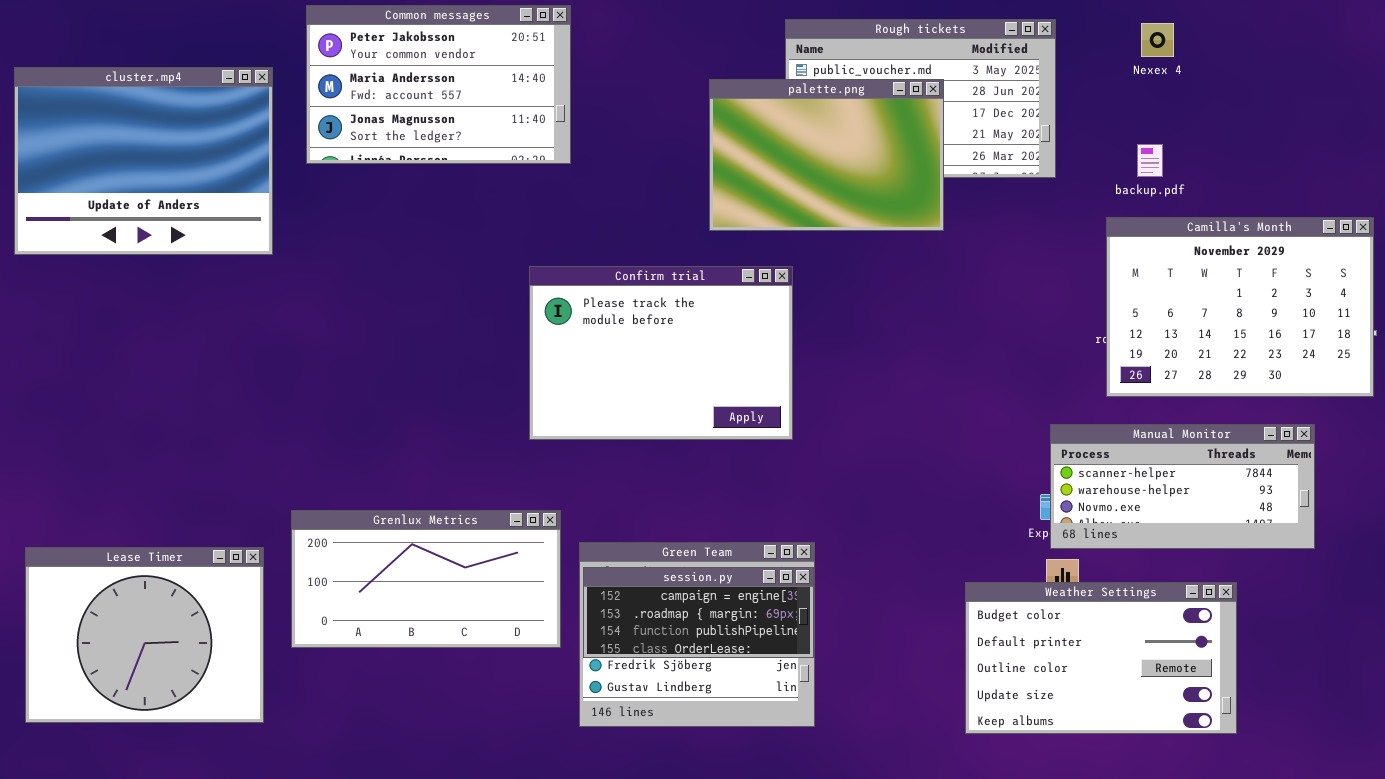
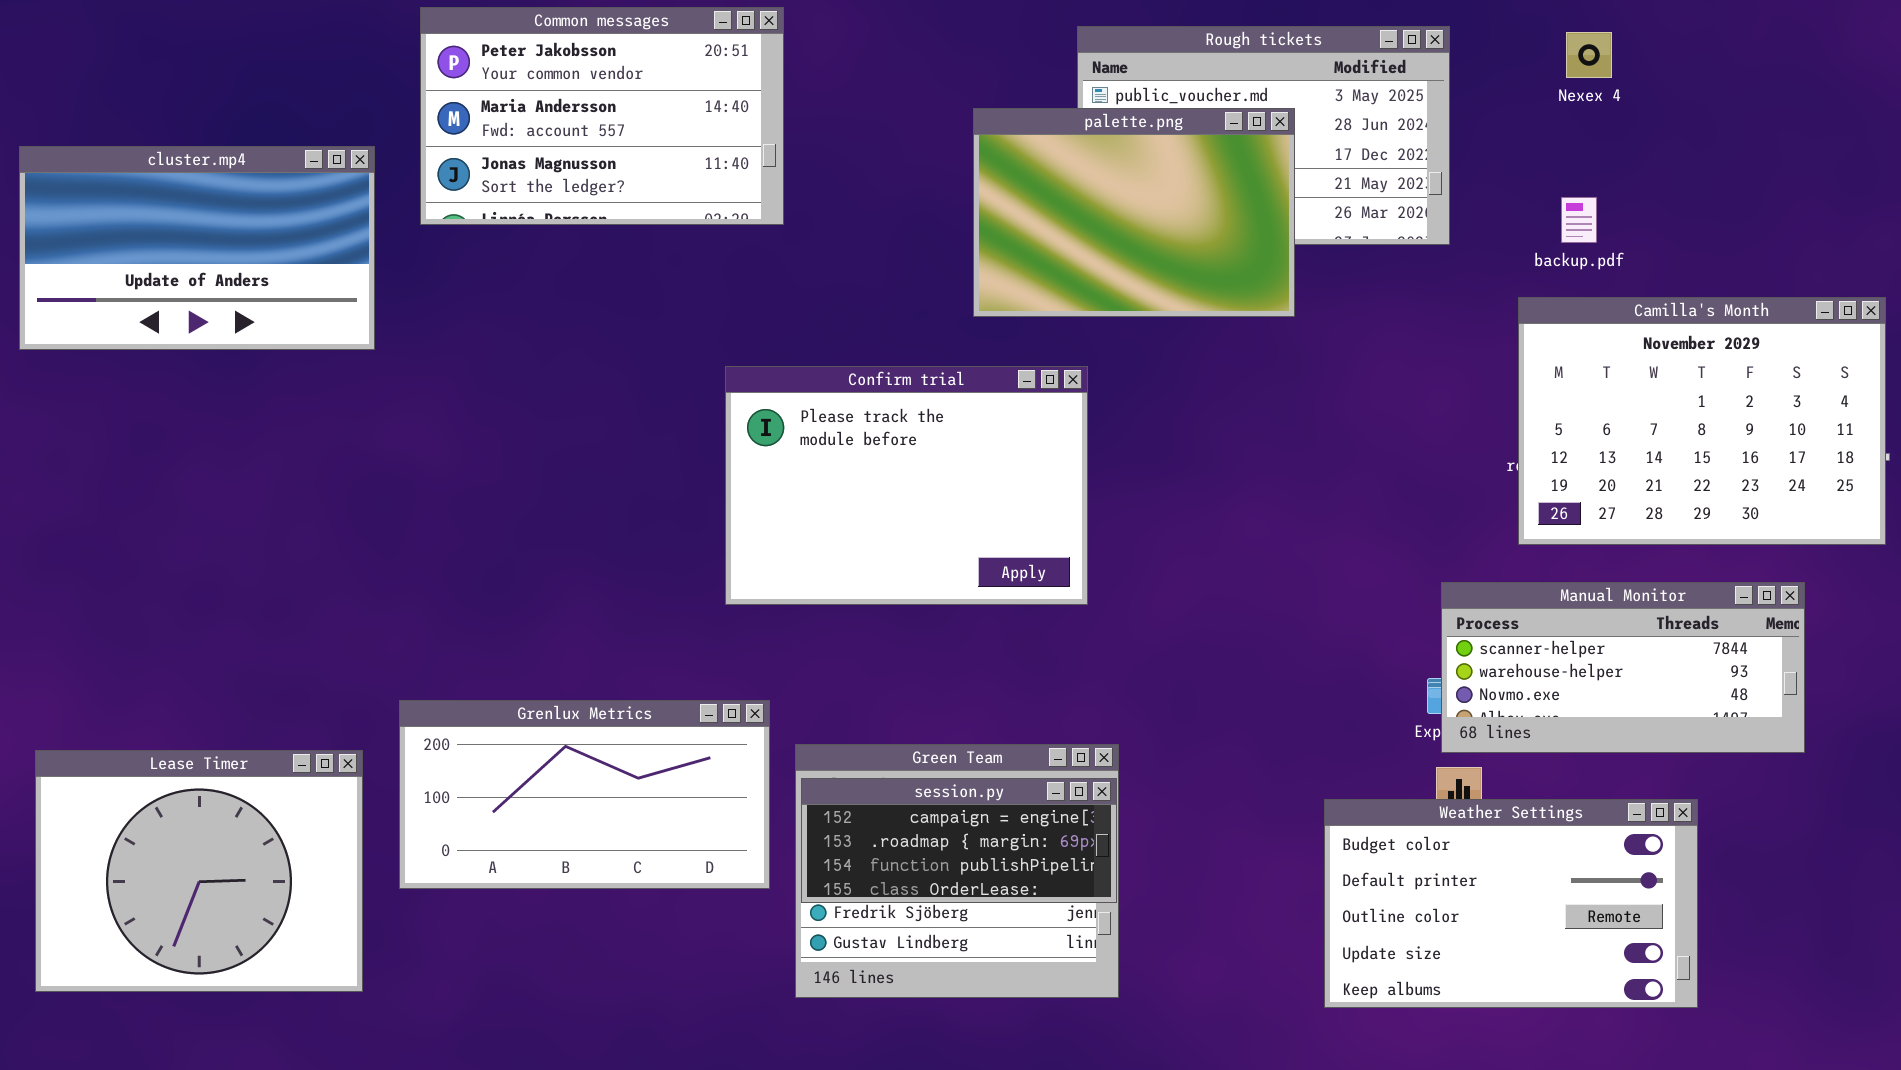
cluster.mp4: [14,67,273,255] -> [19,146,375,350], resized

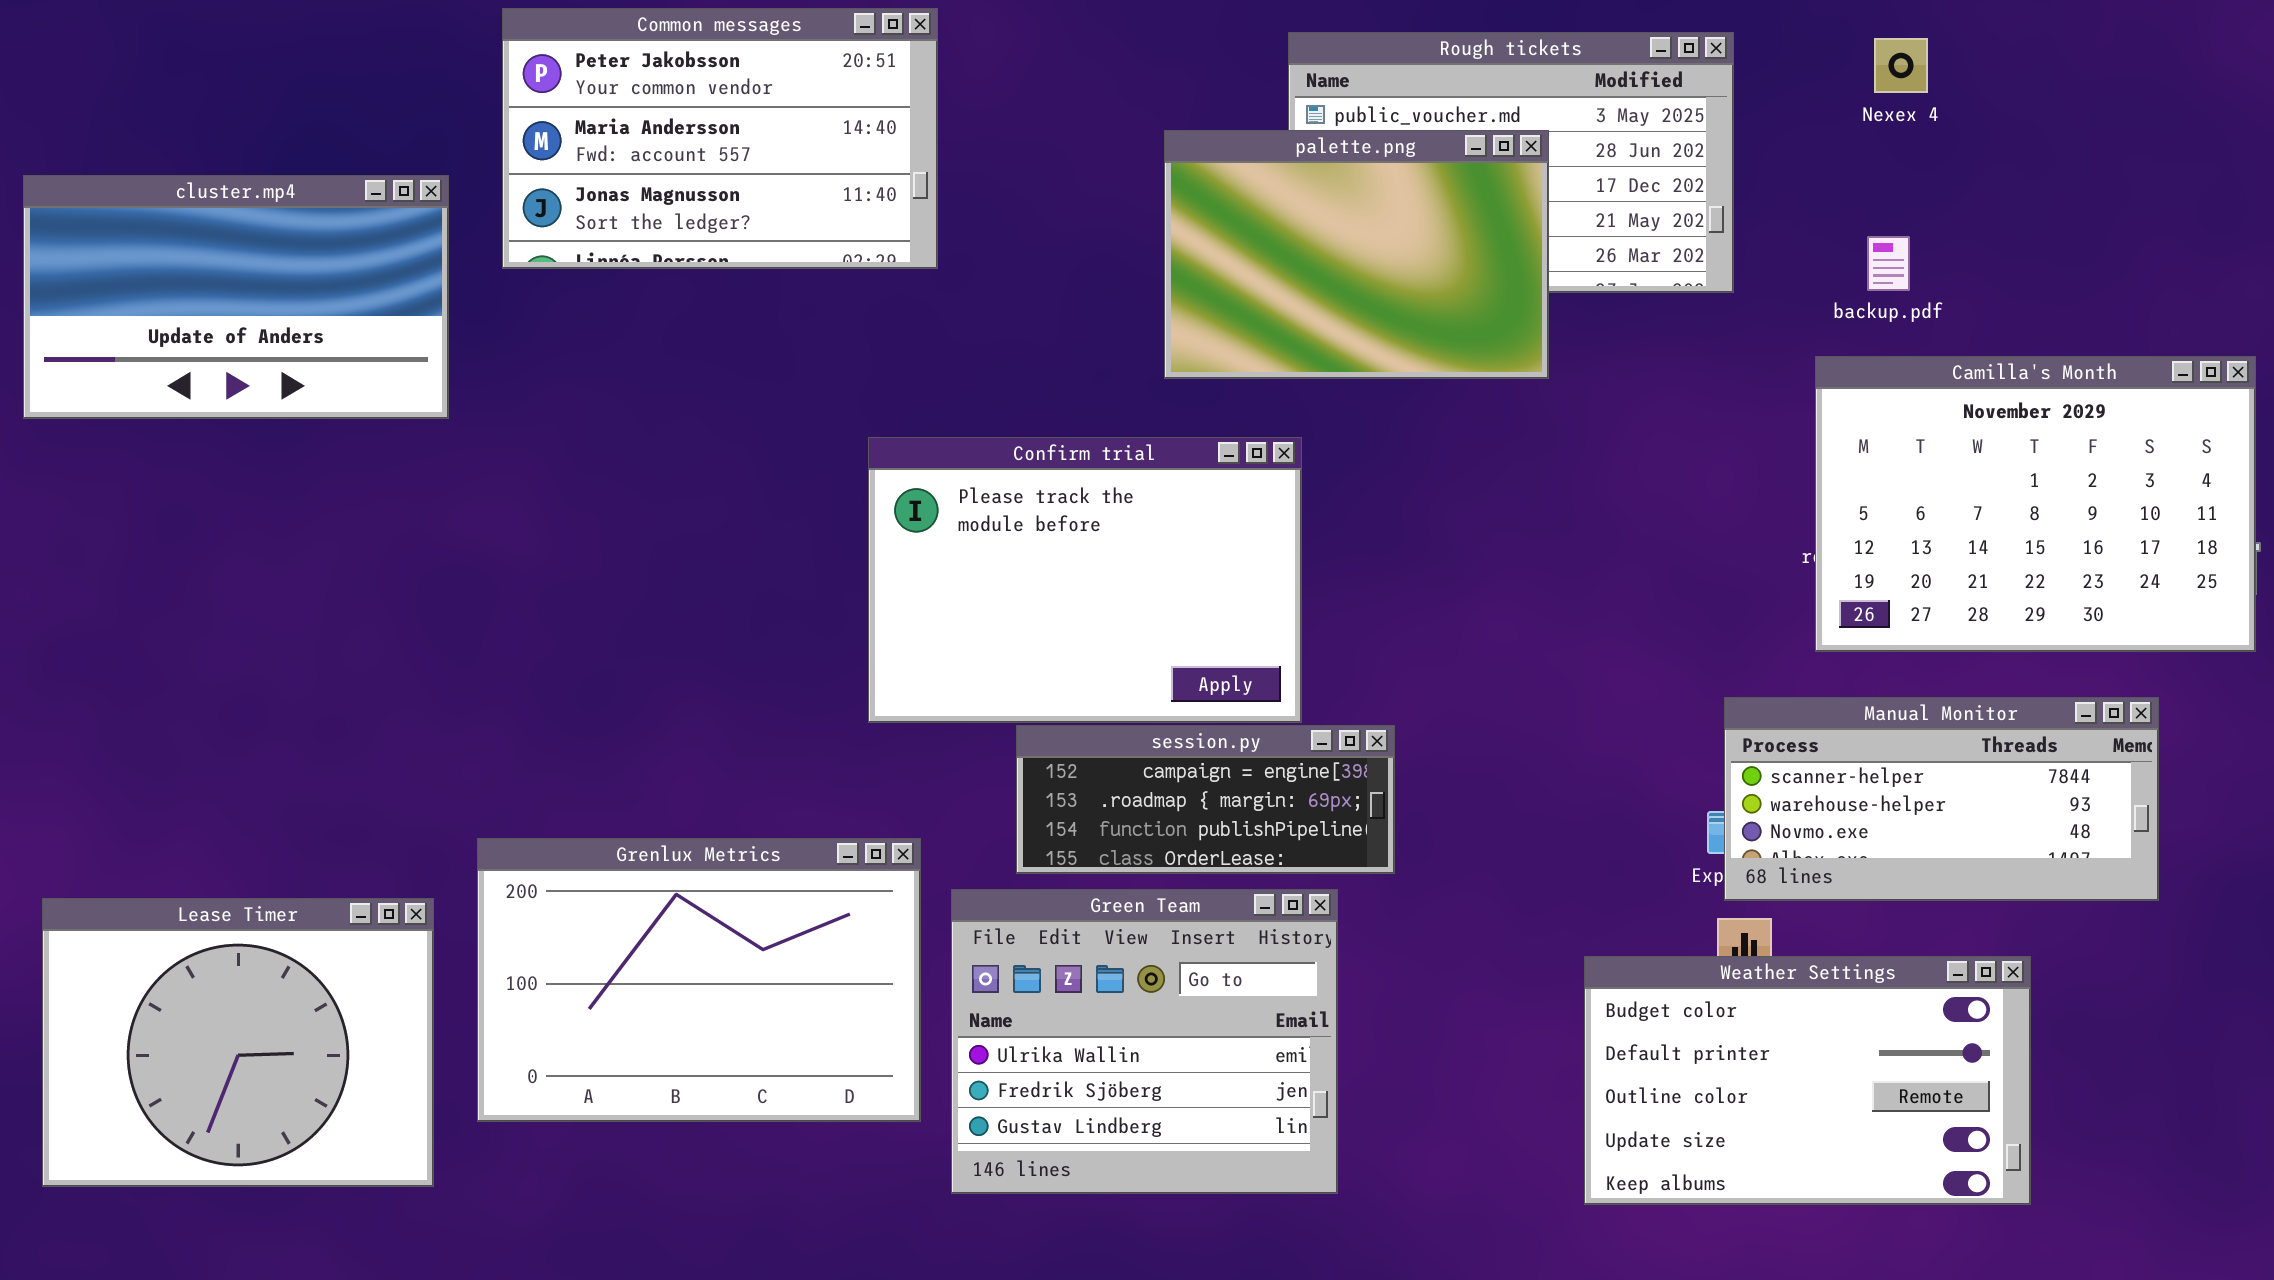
Grenlux Metrics: [399,700,770,889] -> [477,838,921,1122], resized
session.py: [801,778,1117,903] -> [1016,725,1395,874], moved

